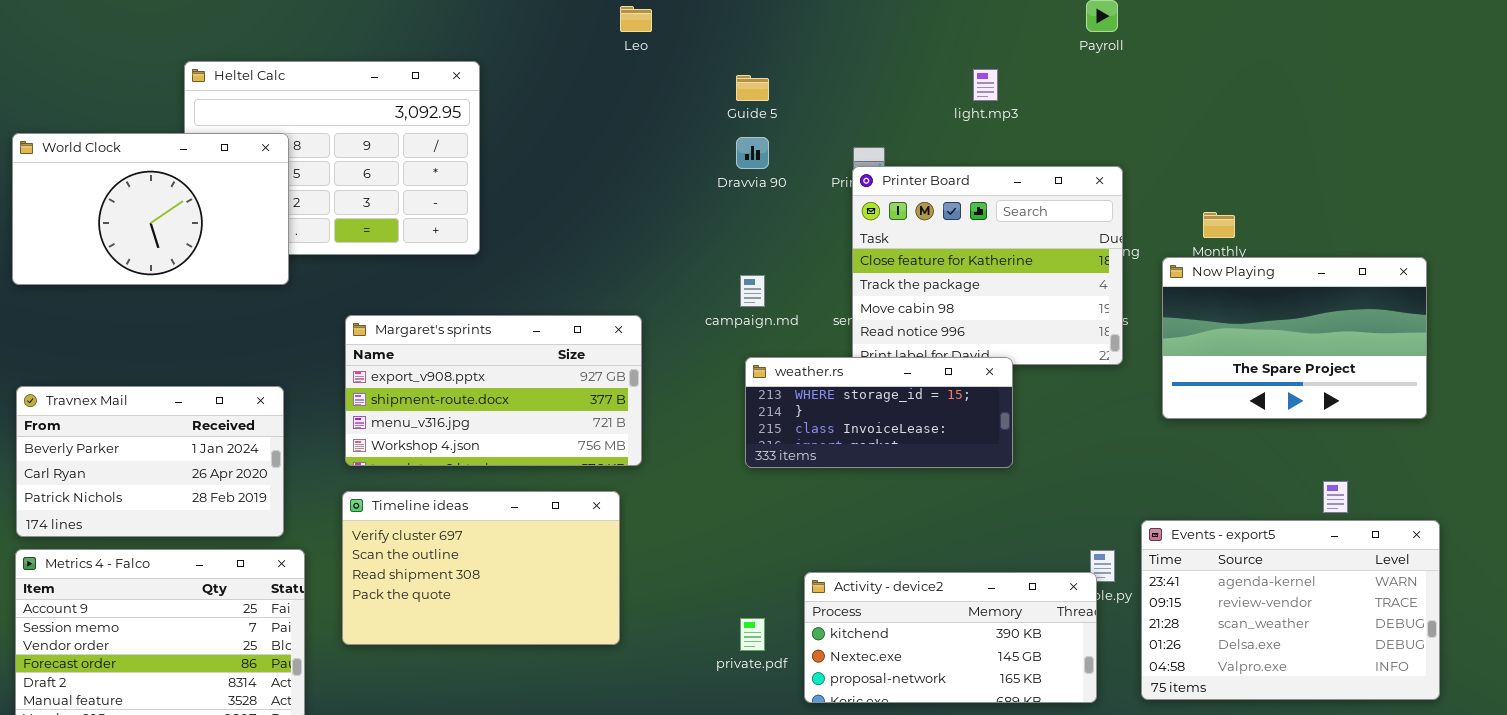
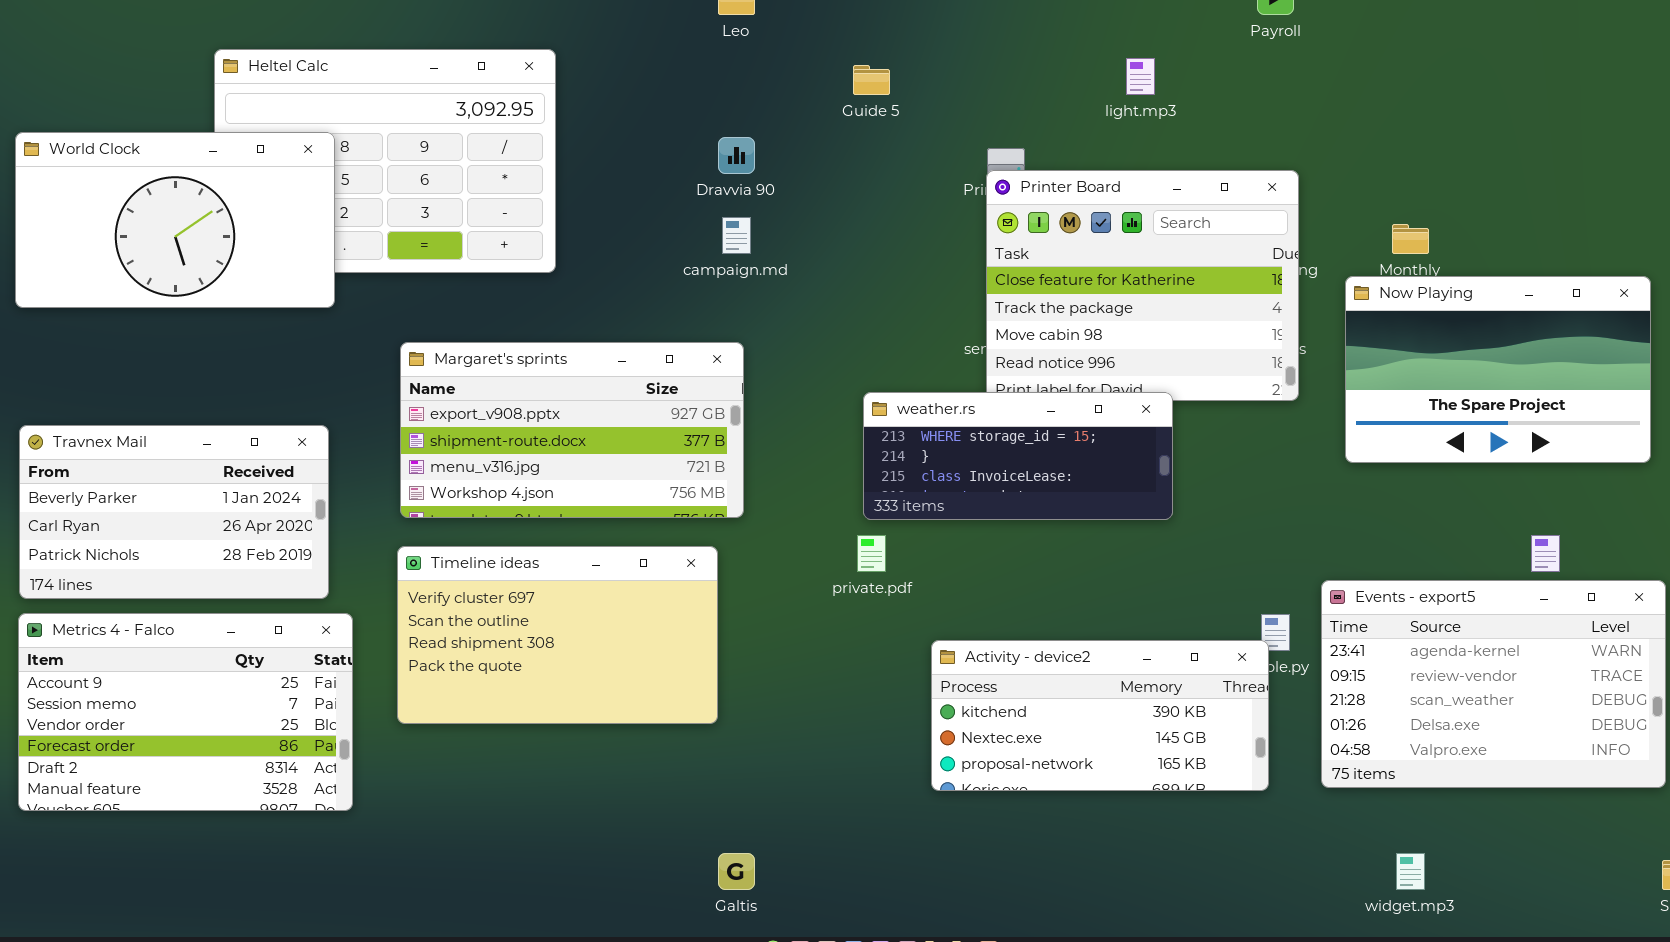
Dravvia 90: [736,137,769,169] -> [718,137,755,174], moved
campaign.md: [740,275,765,307] -> [722,217,751,254], moved
private.pdf: [740,618,765,651] -> [857,535,886,572], moved

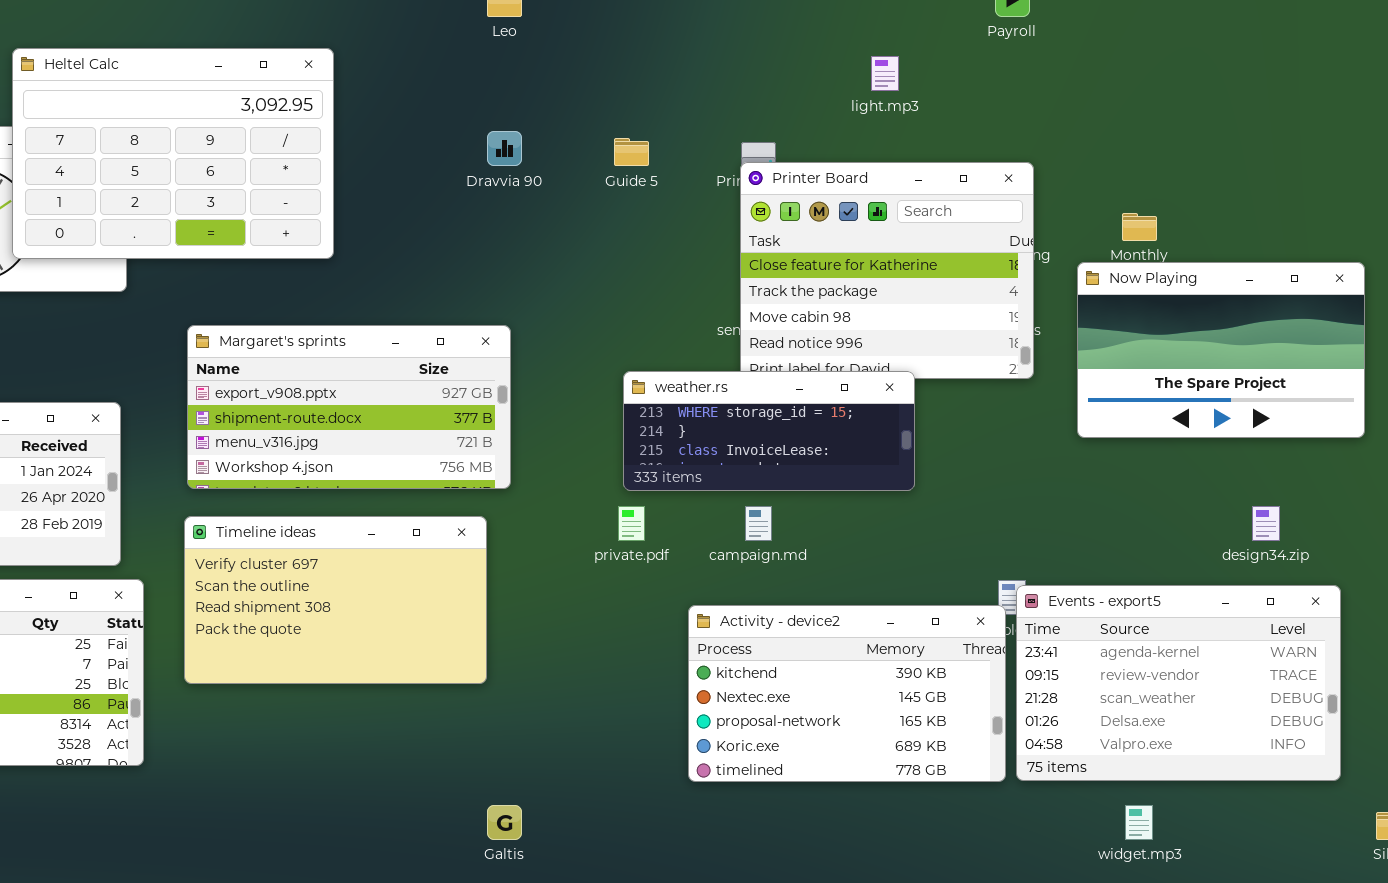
Heltel Calc: [214,49,556,273] -> [12,48,334,259], raised
Guide 5: [853,65,890,95] -> [614,138,649,166], moved
campaign.md: [722,217,751,254] -> [745,506,772,541], moved
Events - export5: [1321,580,1666,788] -> [1016,585,1341,781], moved
Activity - device2: [931,640,1269,791] -> [688,605,1006,782], resized

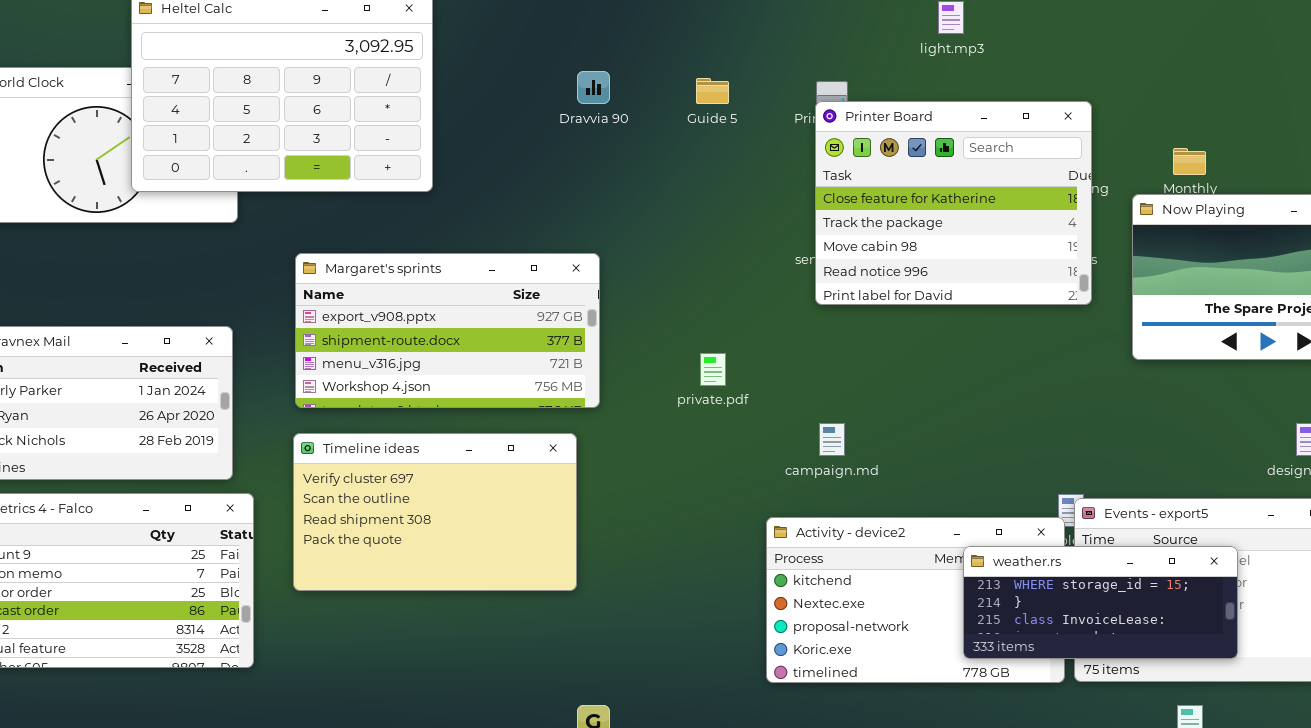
weather.rs: [623,371,915,491] -> [963,546,1238,659], moved
private.pdf: [618,506,645,541] -> [700,353,726,386], moved

